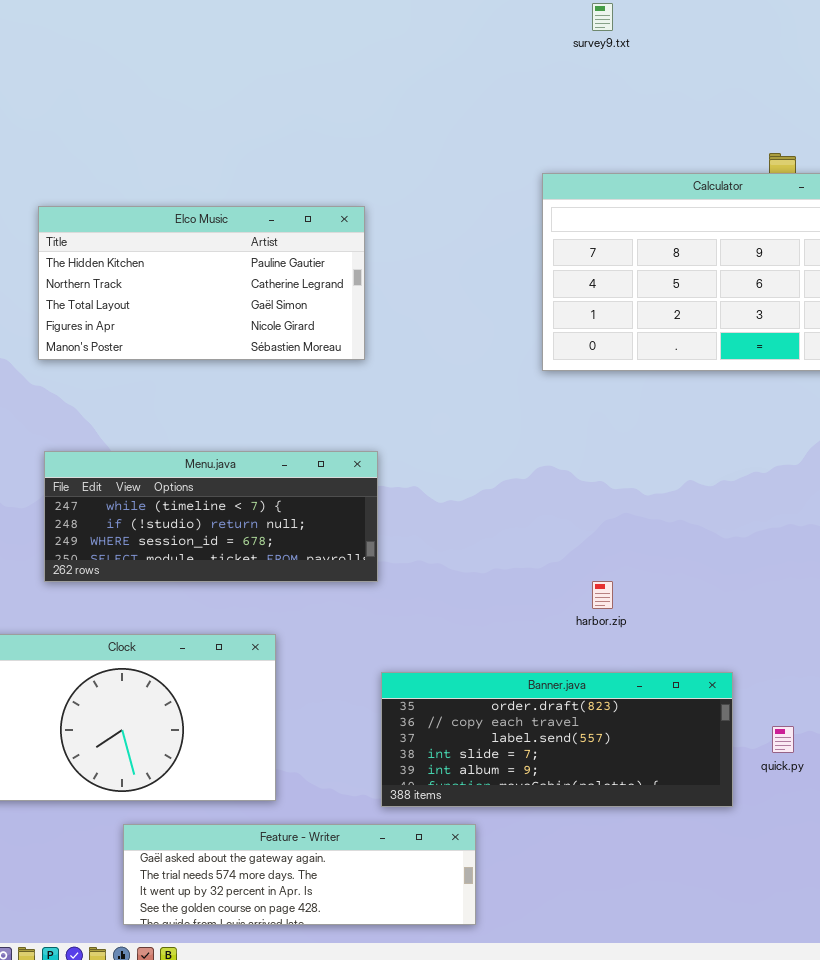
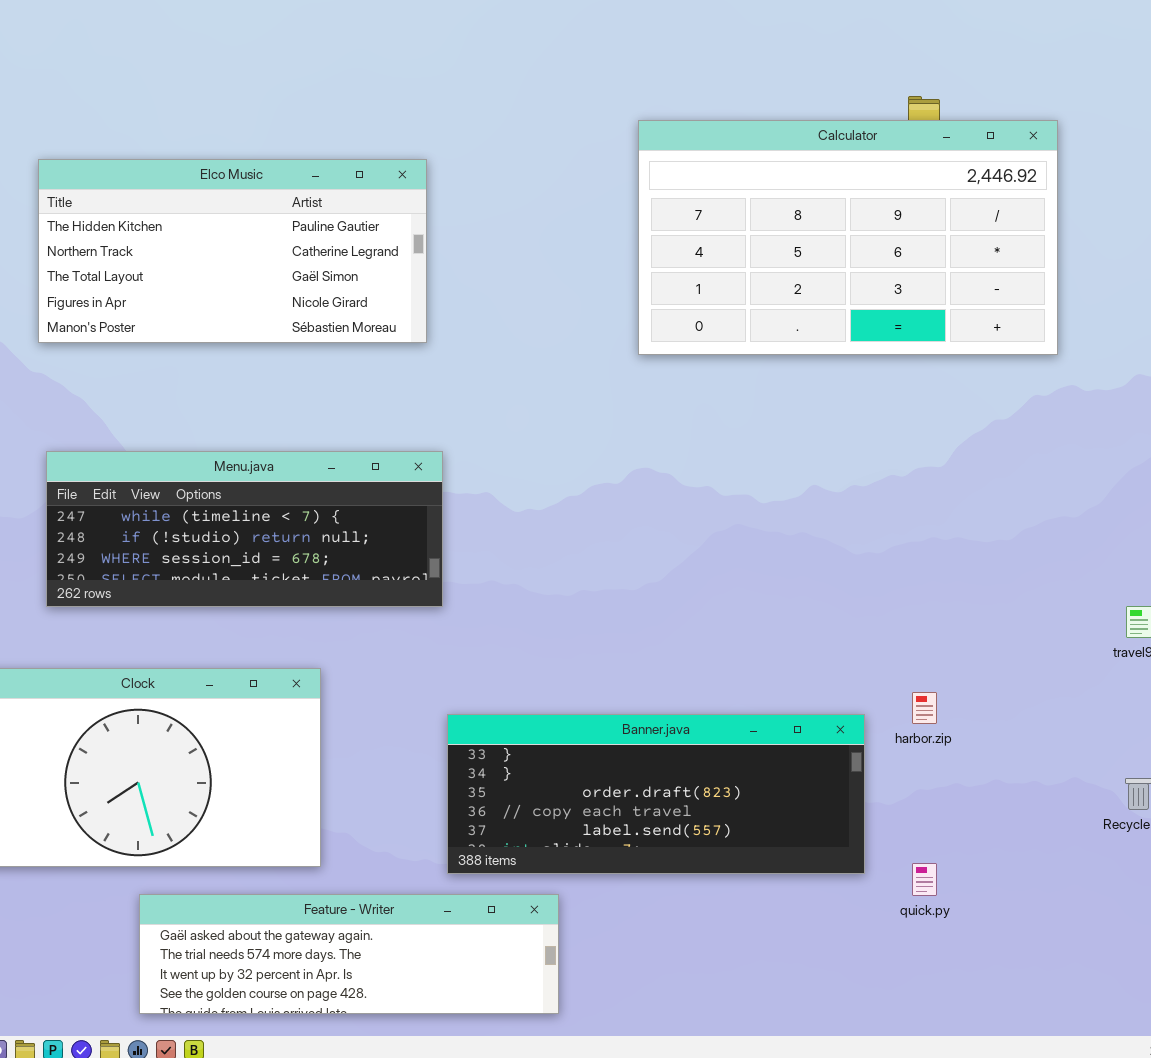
harbor.zip: [592,581,613,609] -> [912,692,937,724], moved
Banner.java: [381,672,733,807] -> [447,714,865,874], scrolled up 2 rows
quick.py: [772,726,794,753] -> [912,863,937,896], moved

